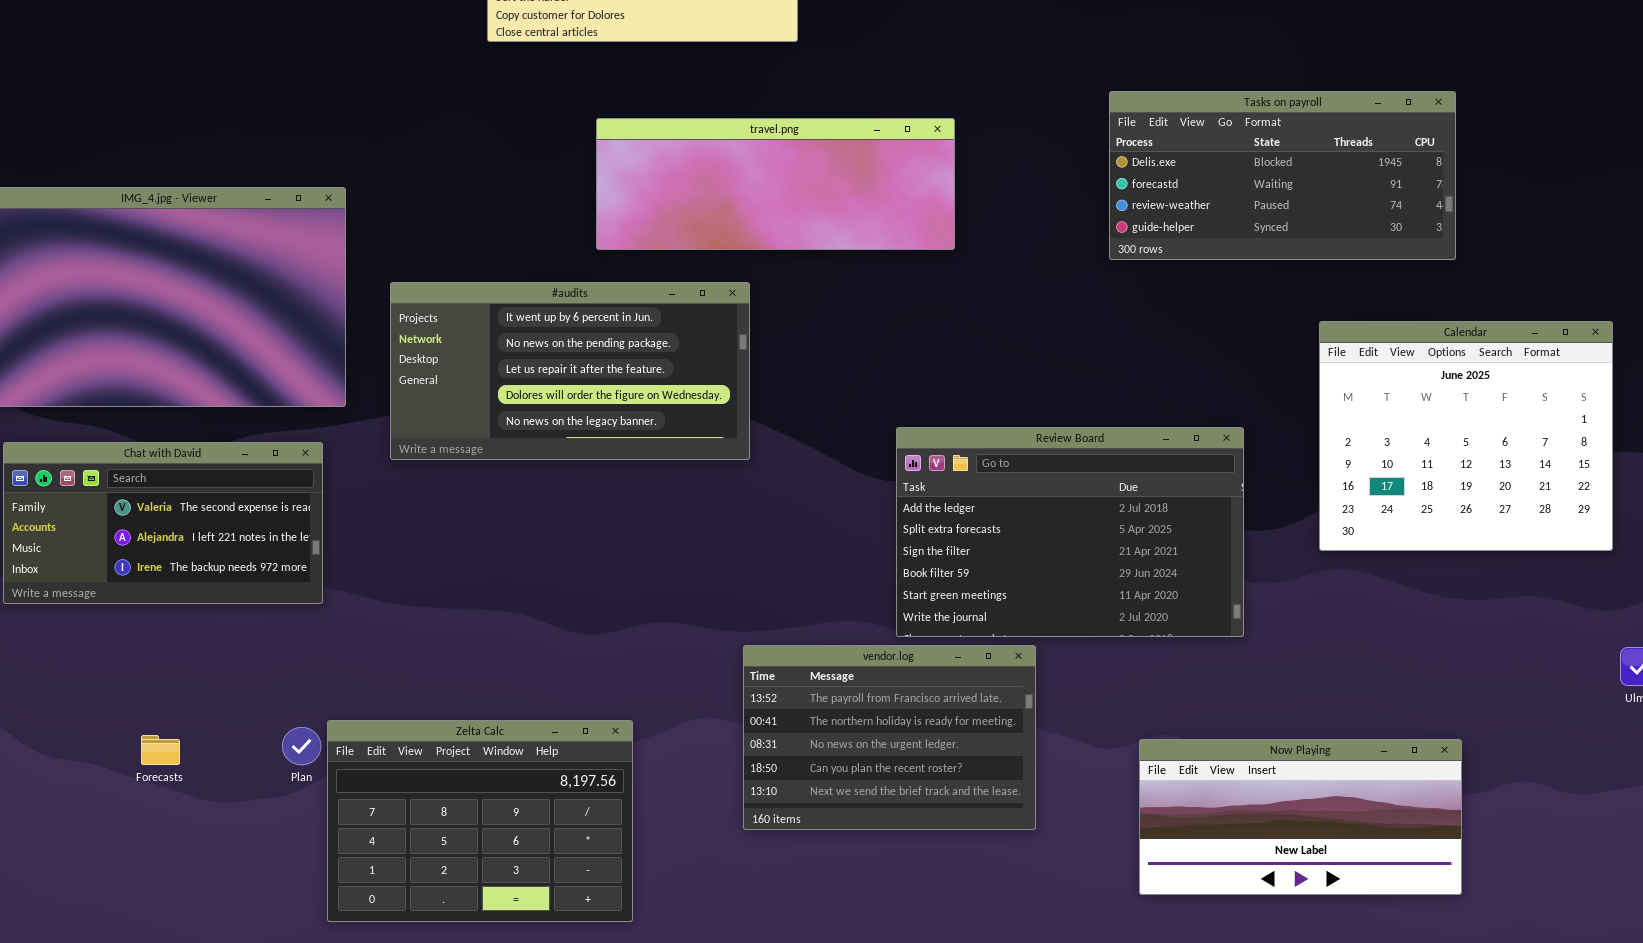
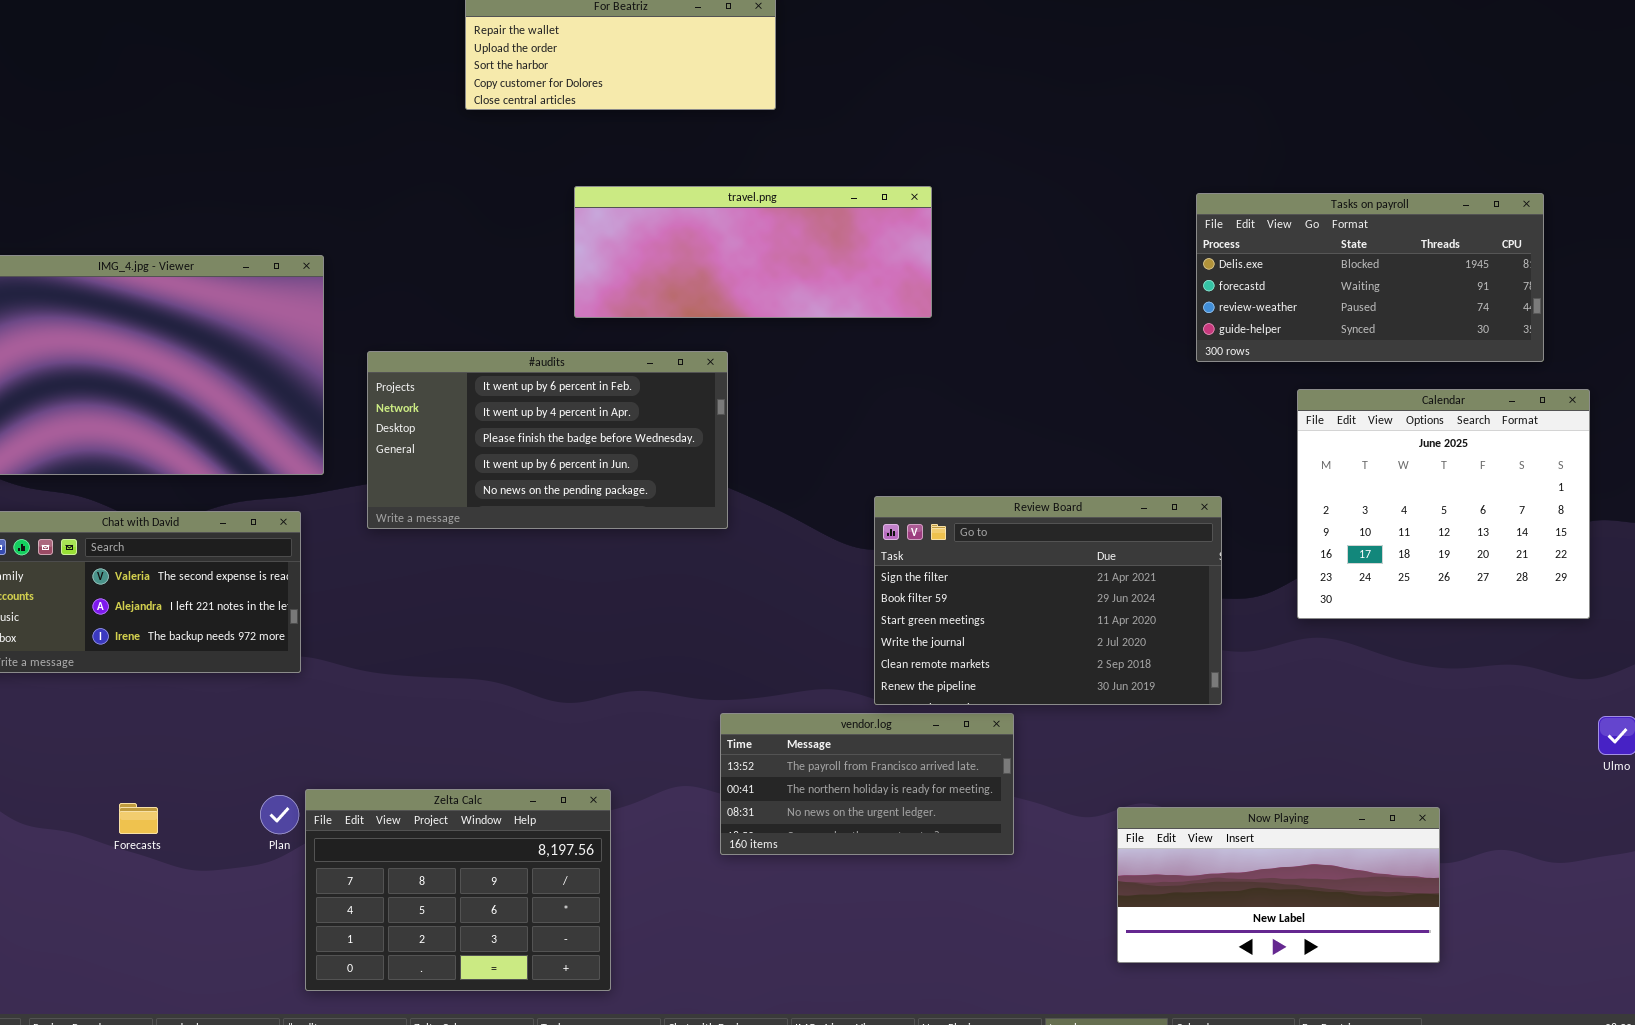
Tasks on payroll: [1109,91,1456,260] -> [1196,193,1544,362], moved
#audits: [390,282,750,460] -> [367,351,728,529], scrolled up 3 rows
Review Board: [896,427,1244,637] -> [874,496,1222,705], scrolled down 2 rows
vendor.log: [743,645,1036,830] -> [720,713,1014,855], resized

